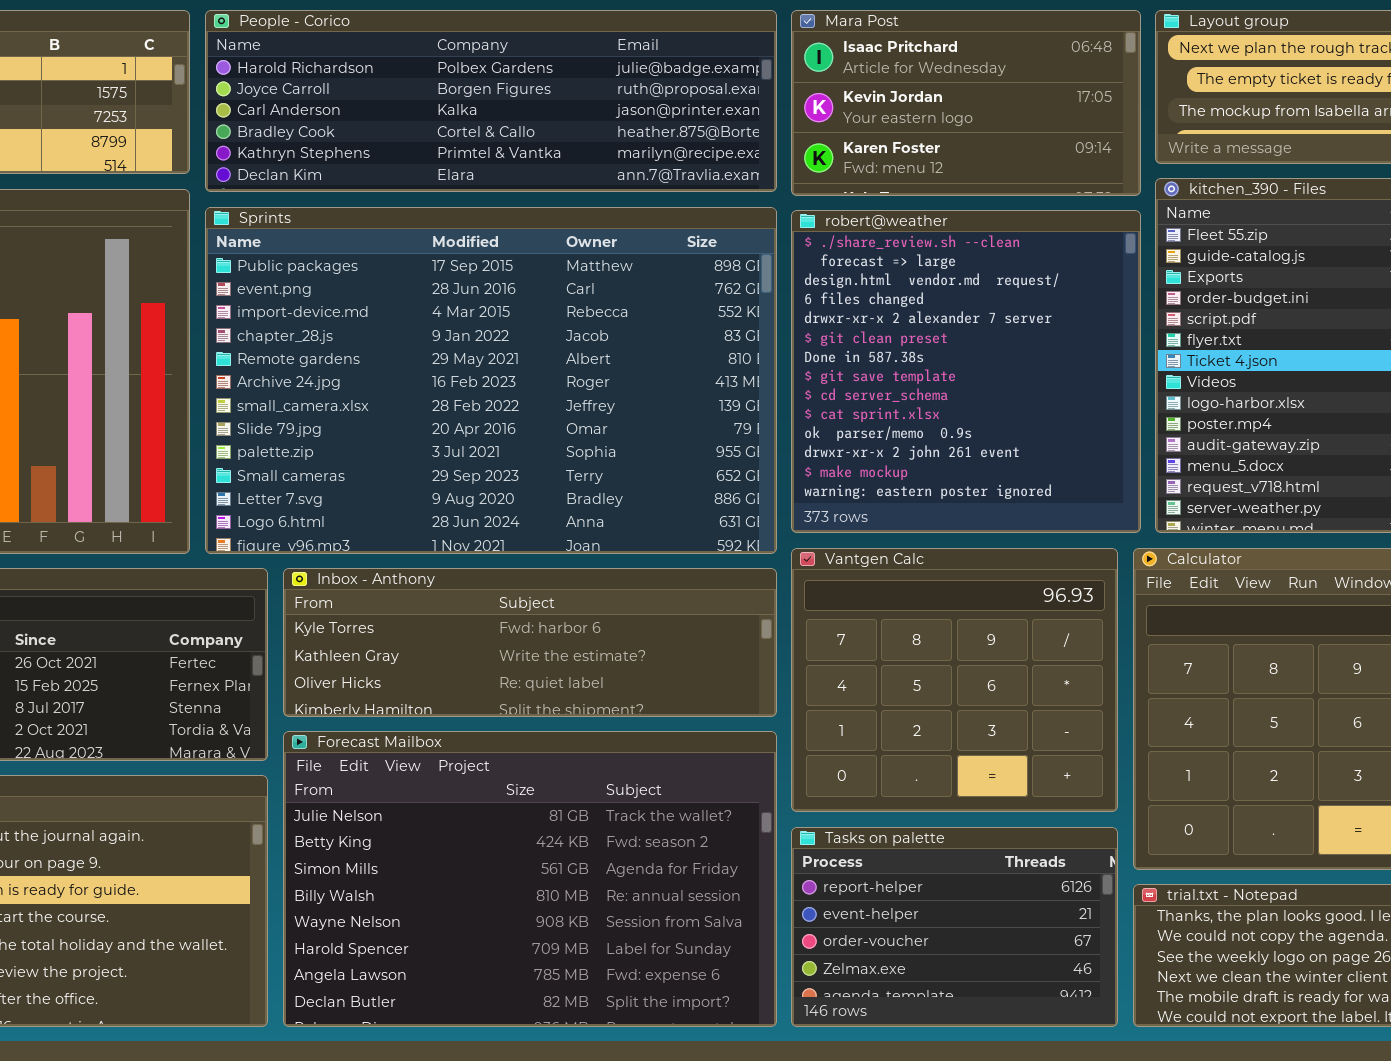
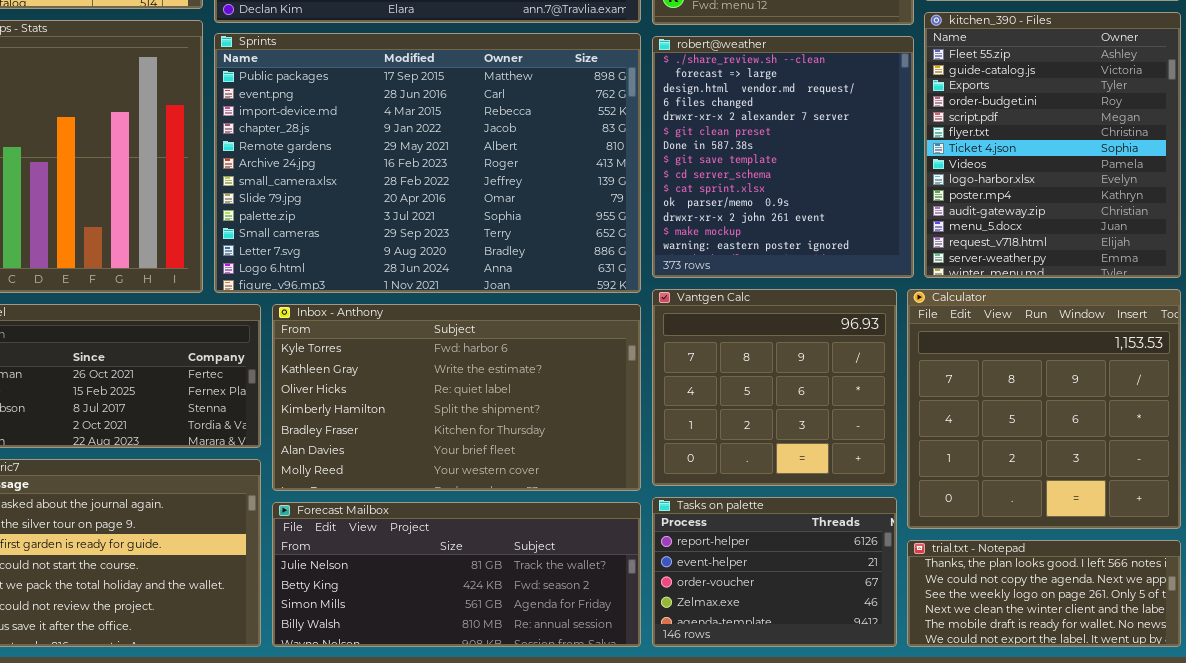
Inbox - Anthony: [283,568,777,717] -> [272,304,641,491], resized
Forecast Mailbox: [283,731,777,1027] -> [272,502,641,647], resized

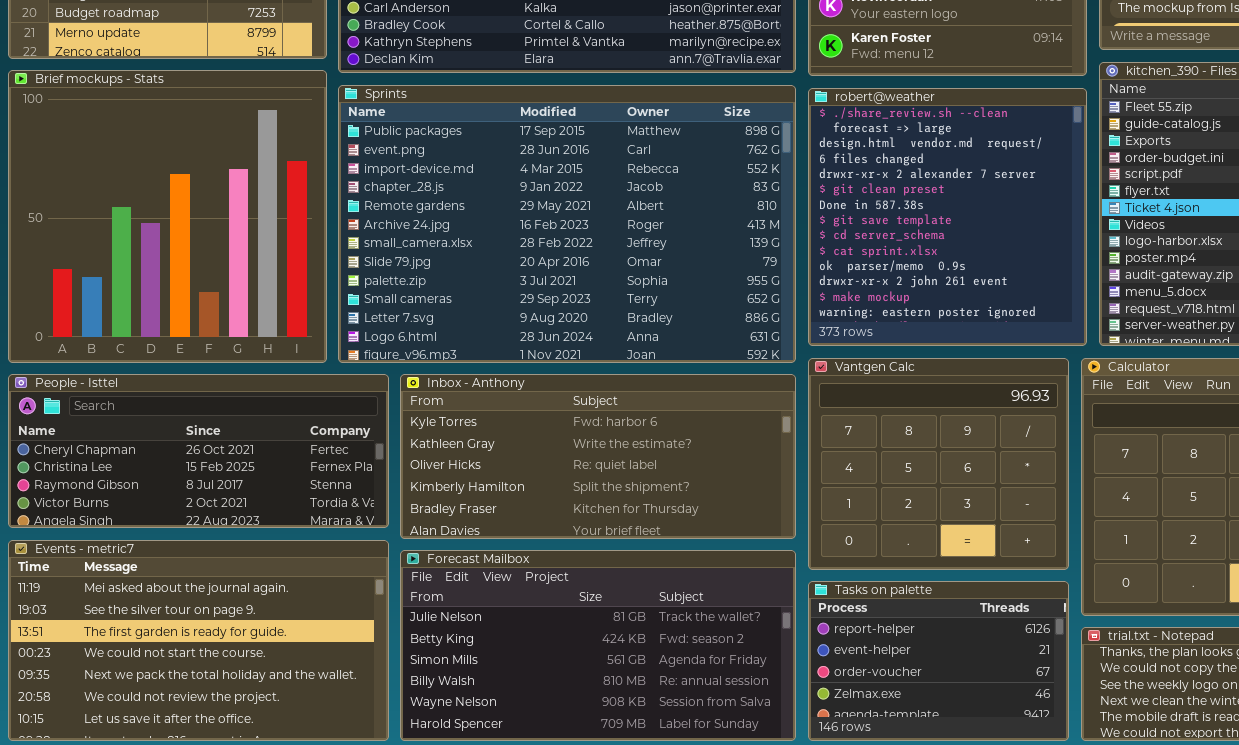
Inbox - Anthony: [272,304,641,491] -> [400,374,796,539], resized
Forecast Mailbox: [272,502,641,647] -> [400,550,796,741], resized

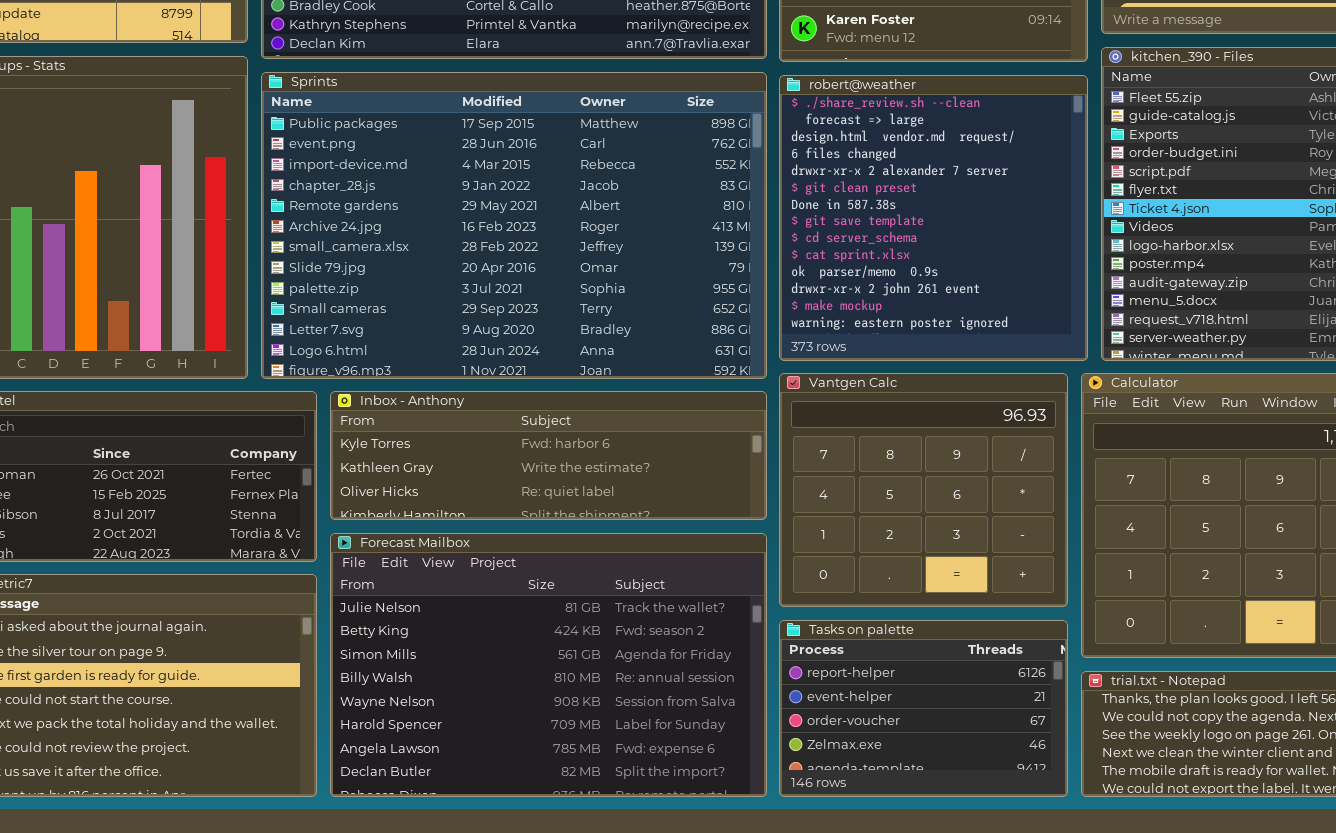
Inbox - Anthony: [400,374,796,539] -> [330,391,767,520], resized
Forecast Mailbox: [400,550,796,741] -> [330,533,767,797], resized

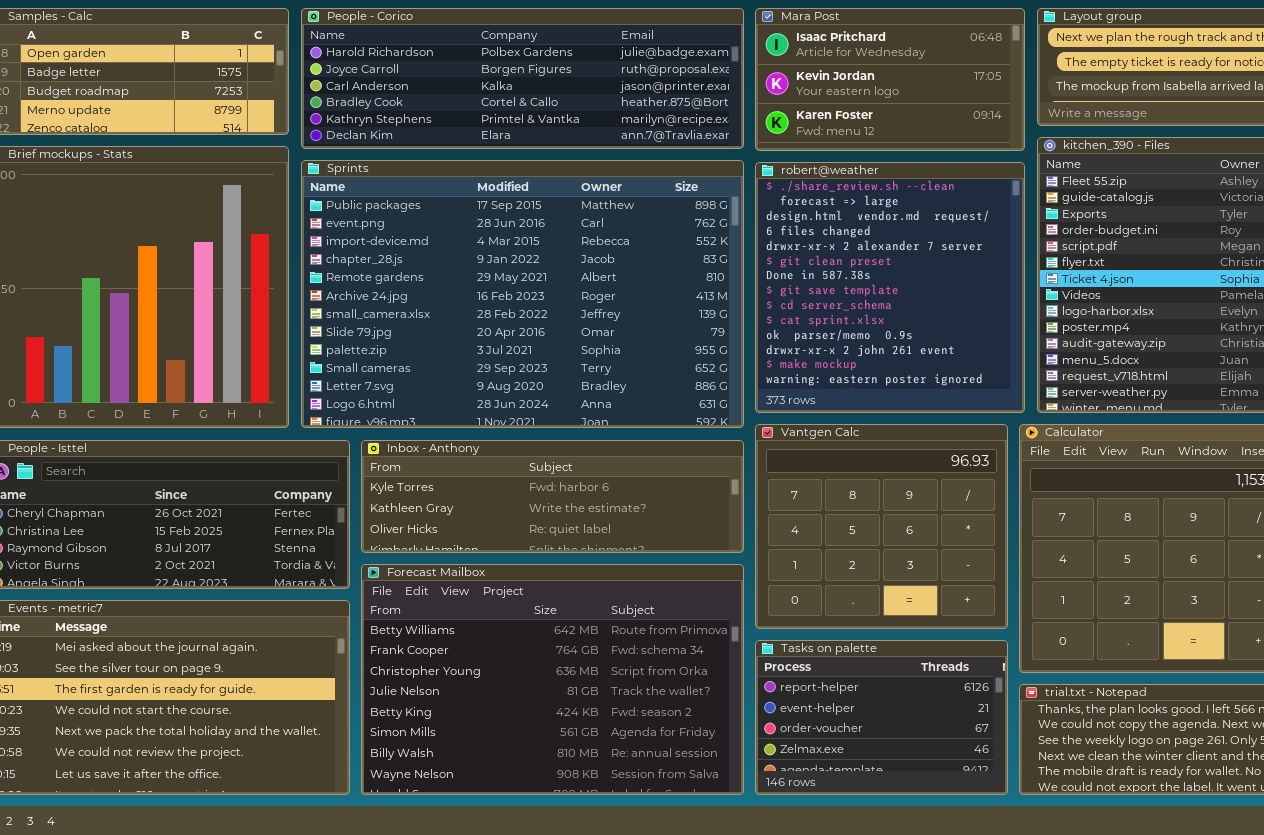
Forecast Mailbox: [330,533,767,797] -> [361,564,744,795], scrolled up 3 rows

